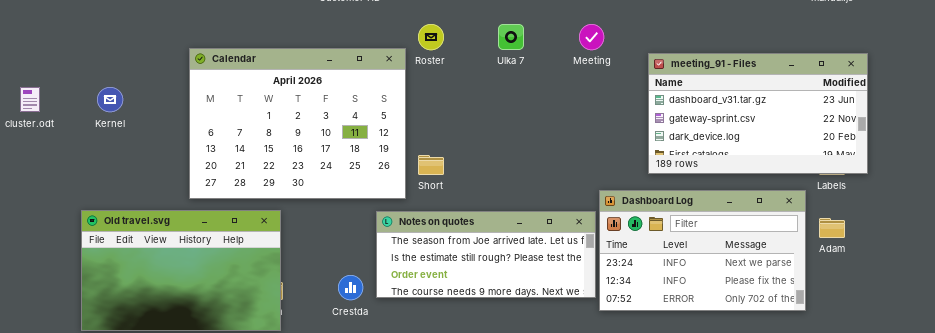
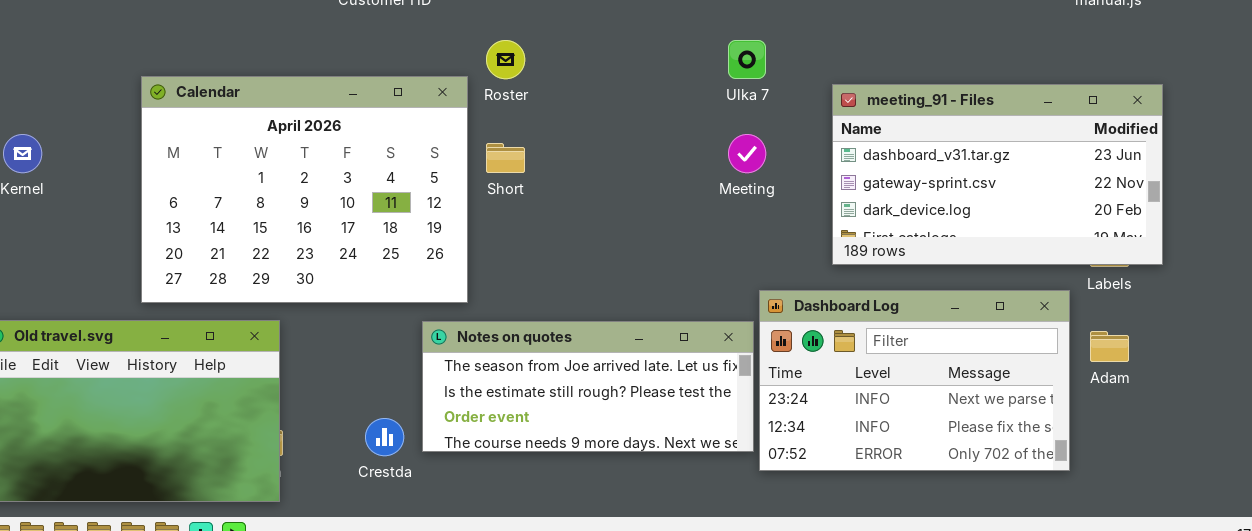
Ulka 7: [498,24,524,50] -> [728,40,766,79], moved
Meeting: [579,24,604,50] -> [728,134,766,173], moved
Short: [418,155,444,175] -> [486,143,525,173], moved

